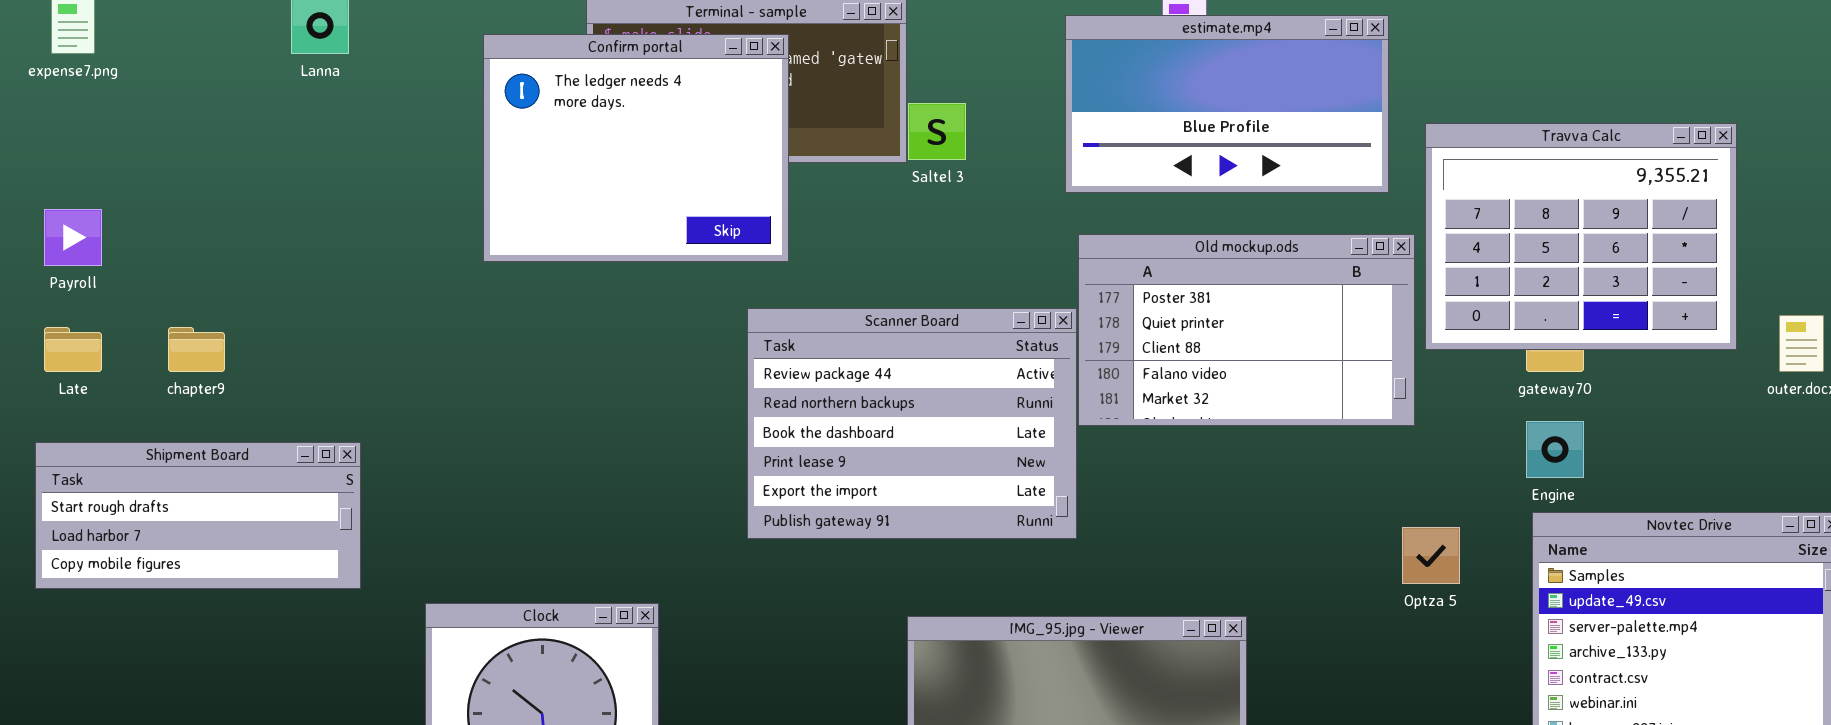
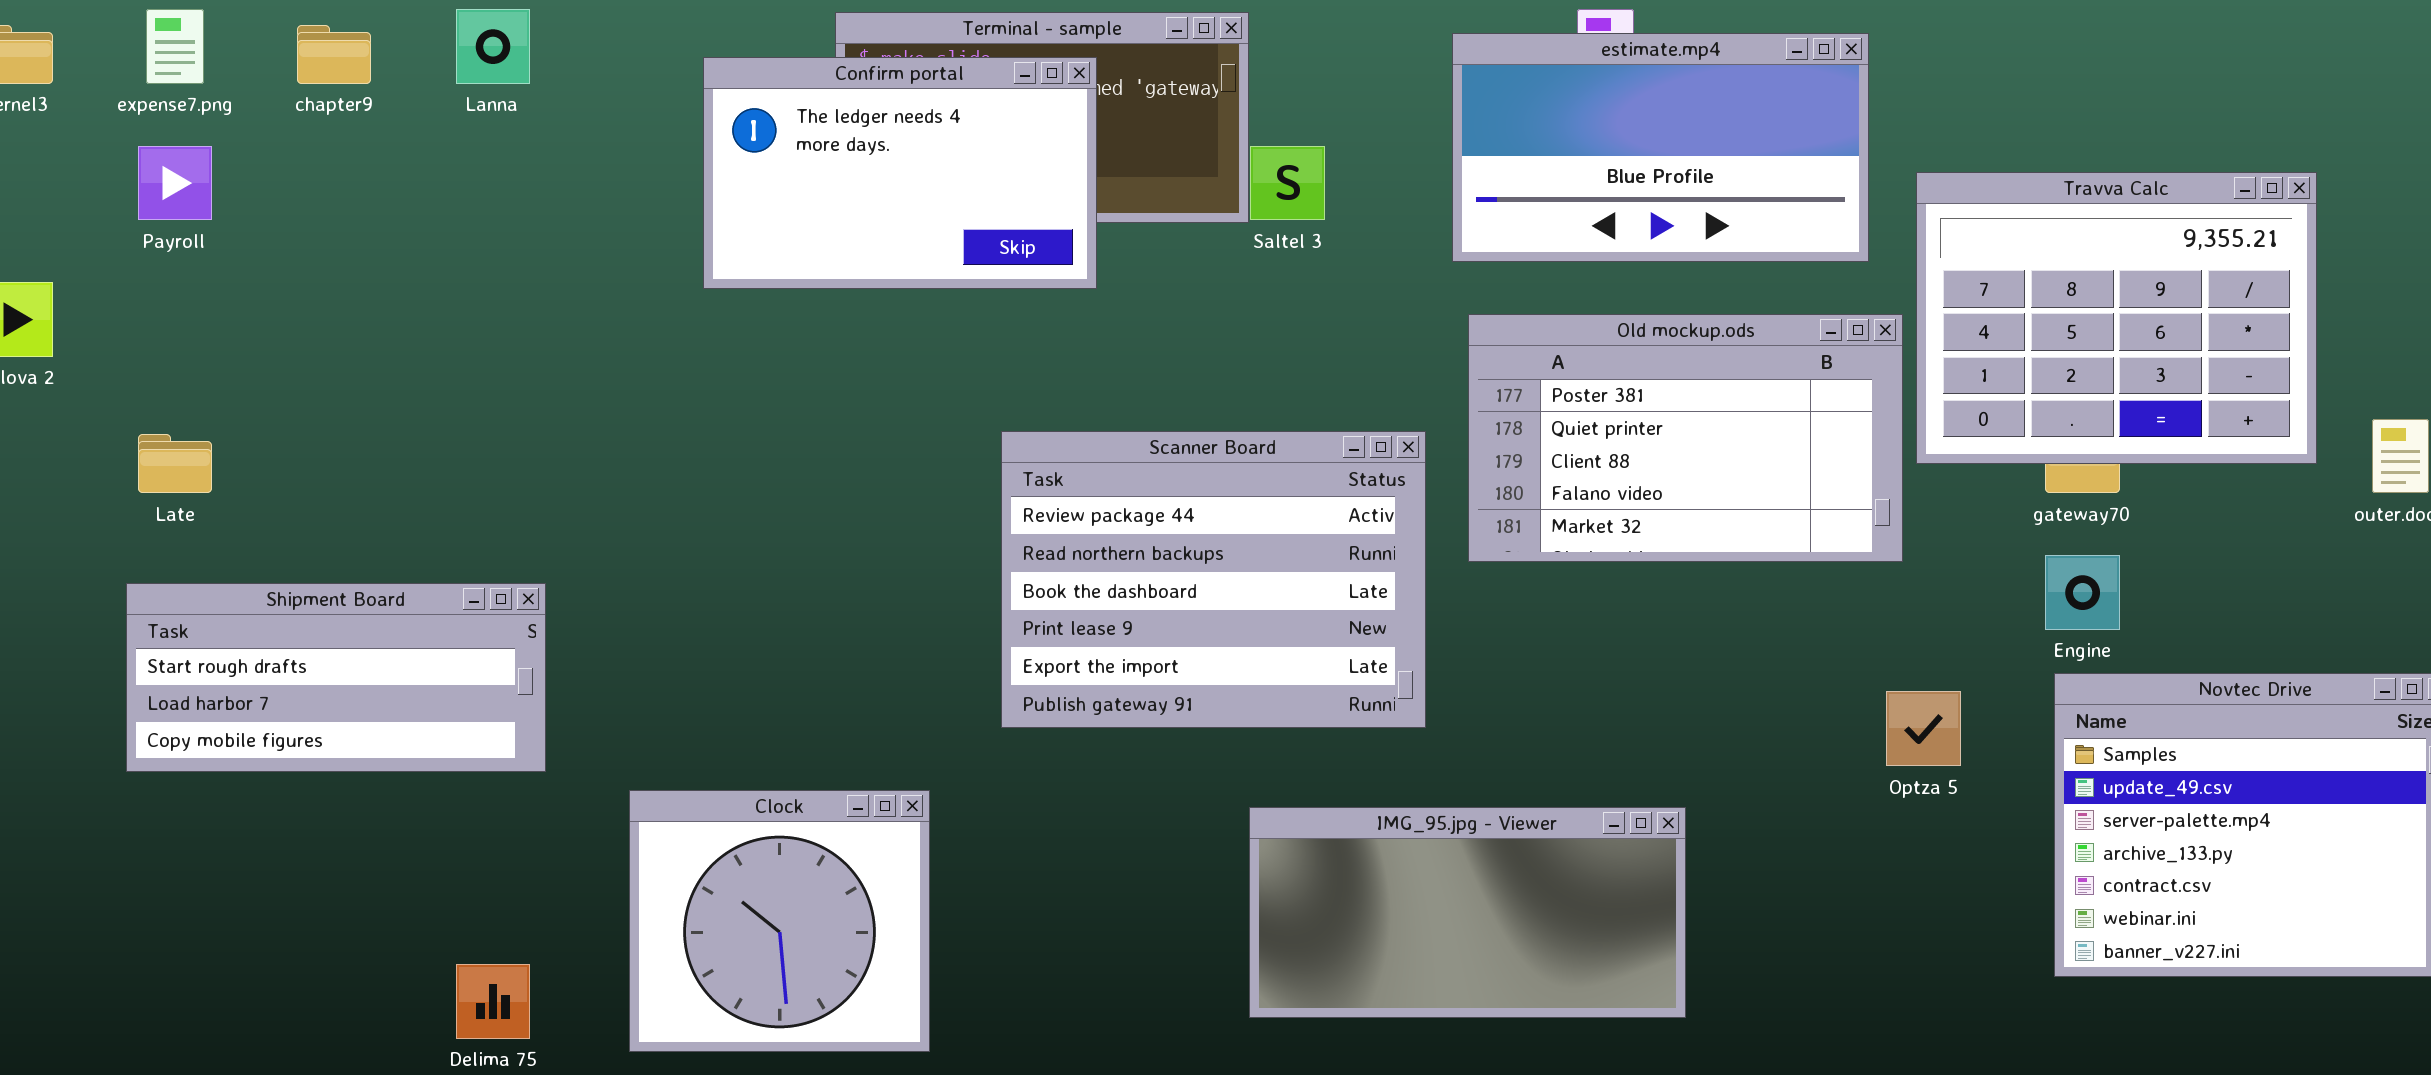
Confirm portal: [483,34,789,262] -> [703,57,1097,289], resized
Payroll: [44,209,102,266] -> [138,146,212,220], moved
Scanner Board: [747,308,1077,539] -> [1001,431,1426,728], moved
chapter9: [168,327,225,372] -> [297,25,371,84], moved

